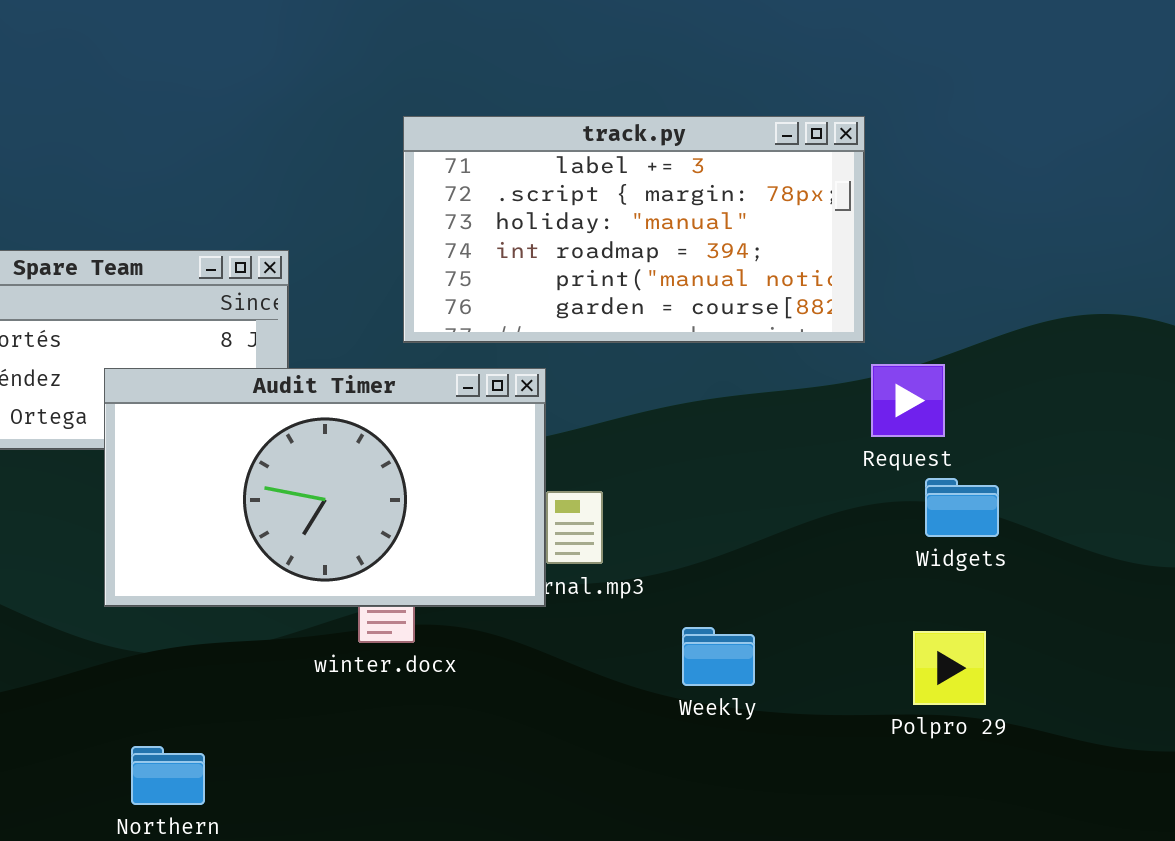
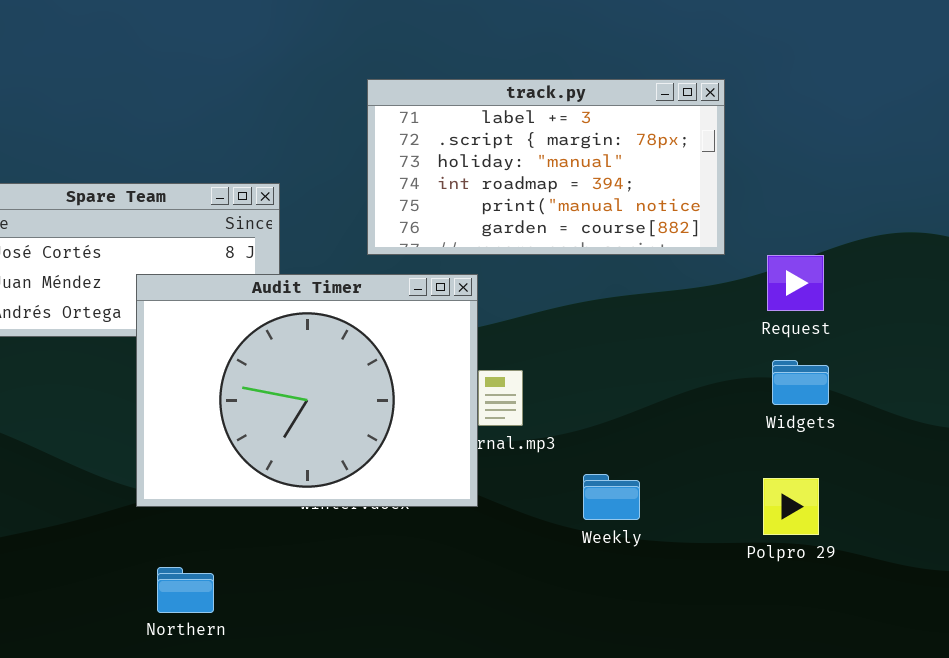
Request: [871,364,945,437] -> [767,255,824,311], moved
Audit Timer: [104,368,546,607] -> [136,274,478,507], resized

